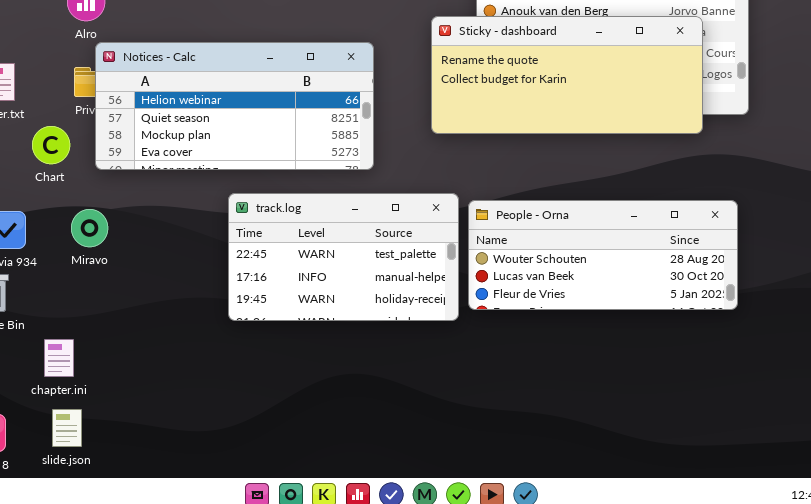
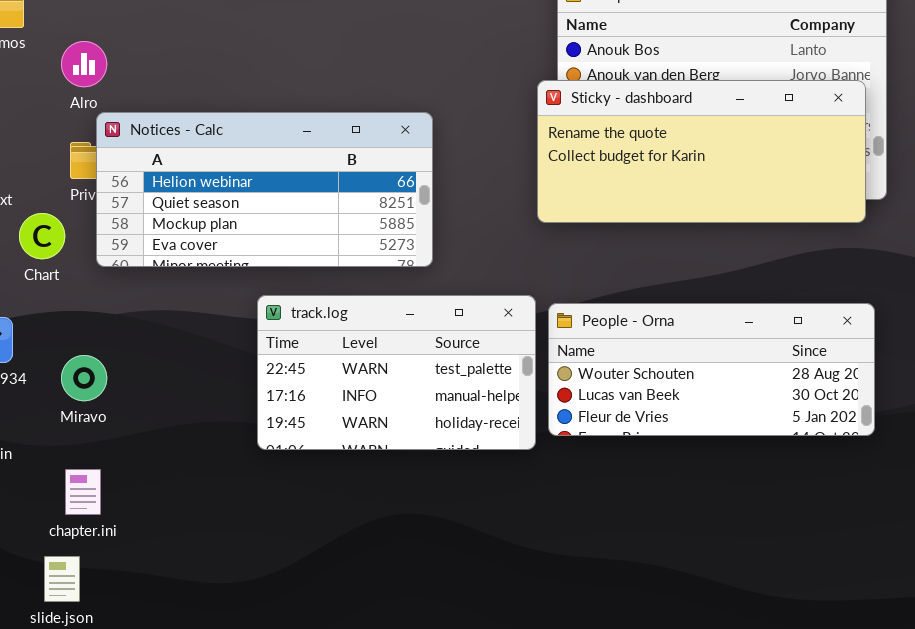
Sticky - dashboard: [431,16,703,134] -> [537,80,866,223], moved
Miravo: [71,209,108,247] -> [61,355,107,401], moved
chapter.ini: [44,339,74,377] -> [65,469,101,515], moved

